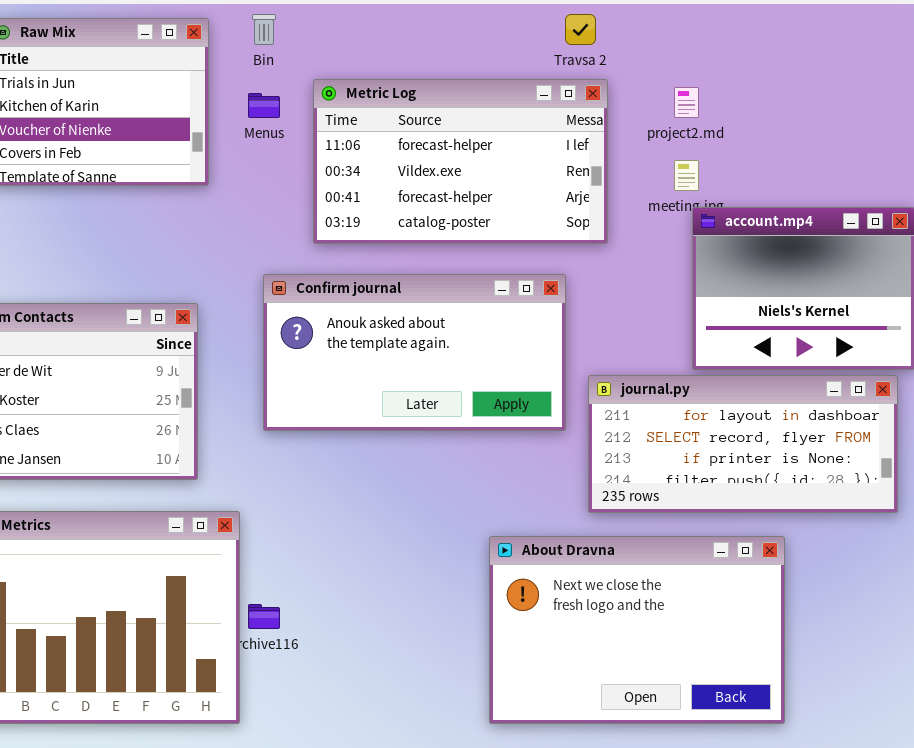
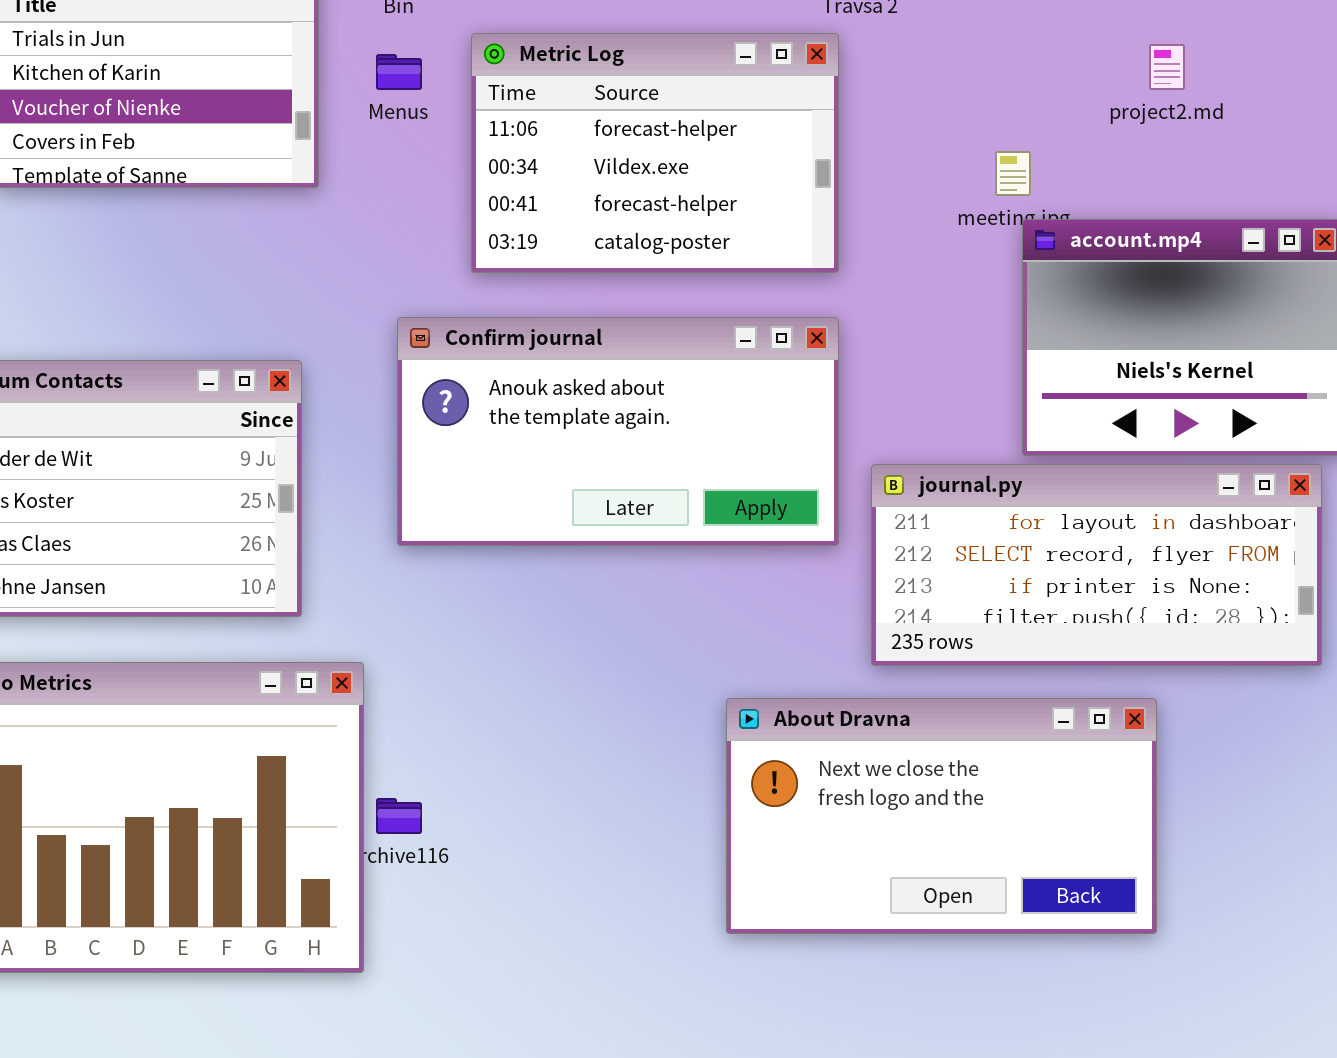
Metric Log: [313,79,608,244] -> [471,33,839,273], resized
project2.md: [674,87,699,118] -> [1149,44,1185,90], moved
About Dravna: [489,536,785,724] -> [726,698,1157,934], resized

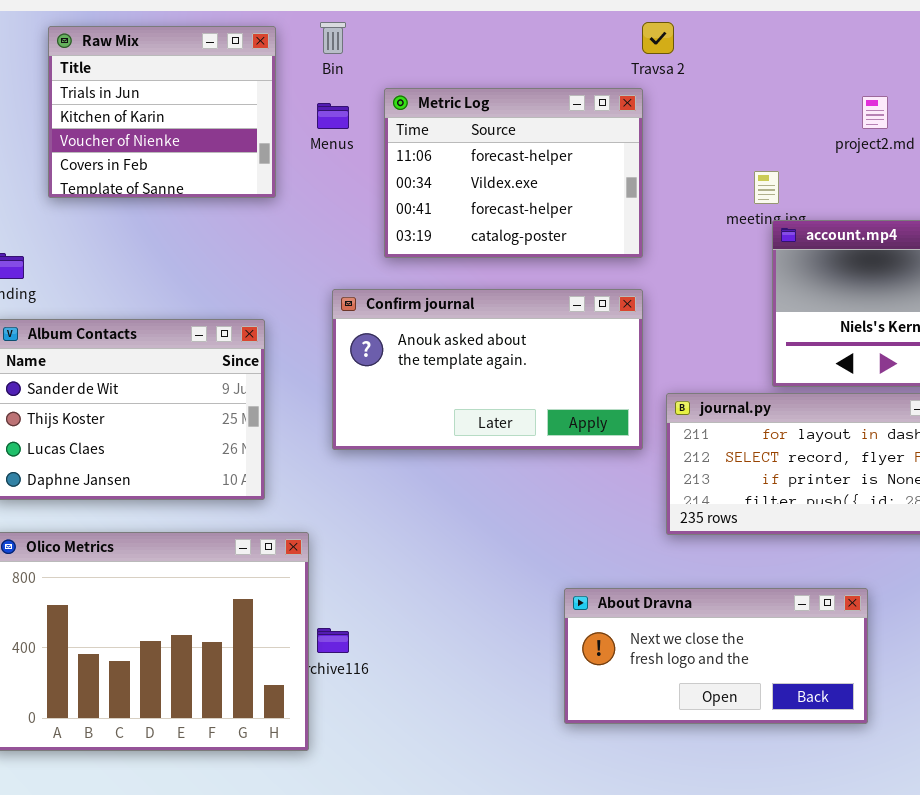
About Dravna: [726,698,1157,934] -> [564,588,868,724], resized

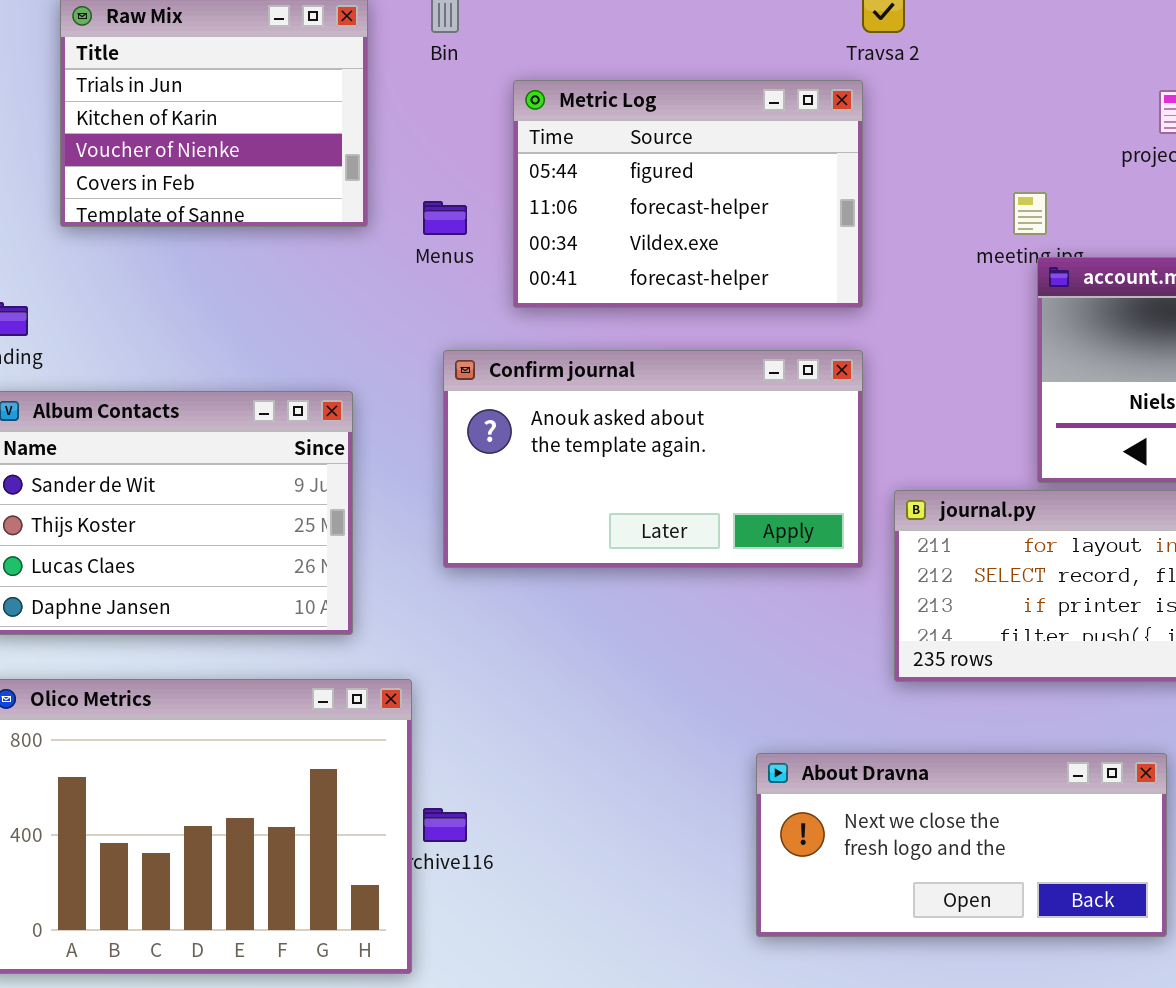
Metric Log: [384,88,643,258] -> [513,80,863,308], scrolled up 1 row
Menus: [317,103,349,129] -> [423,201,467,235], moved

